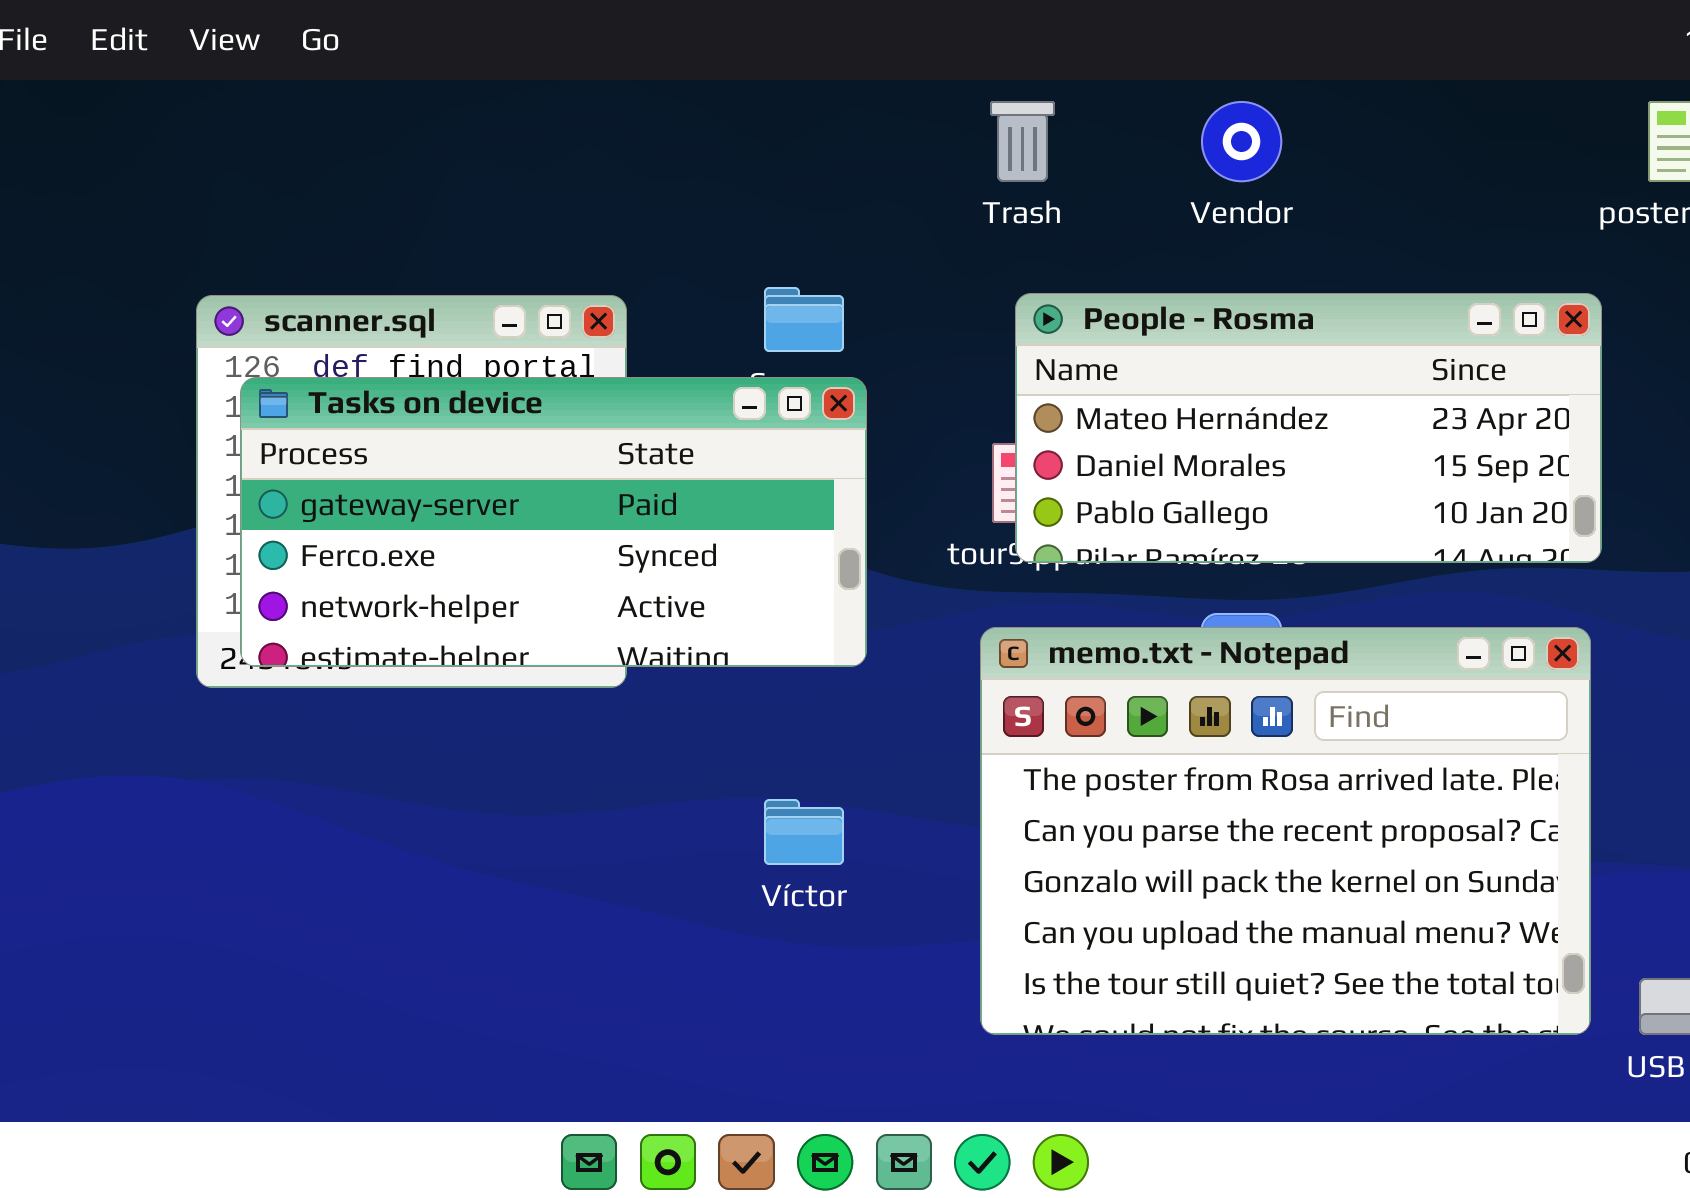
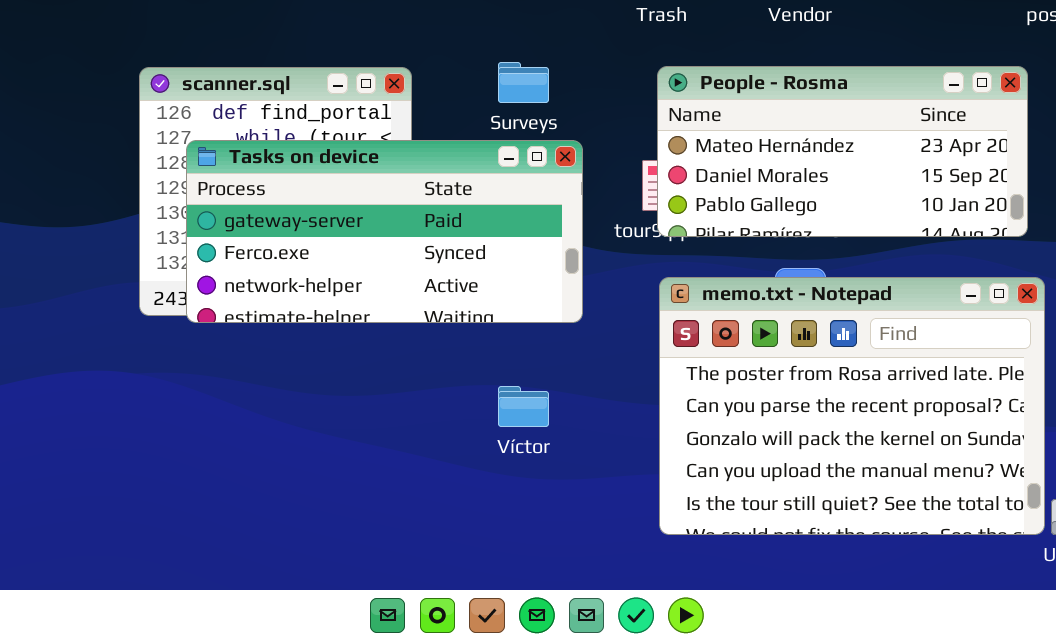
Tasks on device: [240,377,867,667] -> [186,140,583,323], moved
memo.txt - Notepad: [980,627,1591,1035] -> [659,277,1045,535], moved

